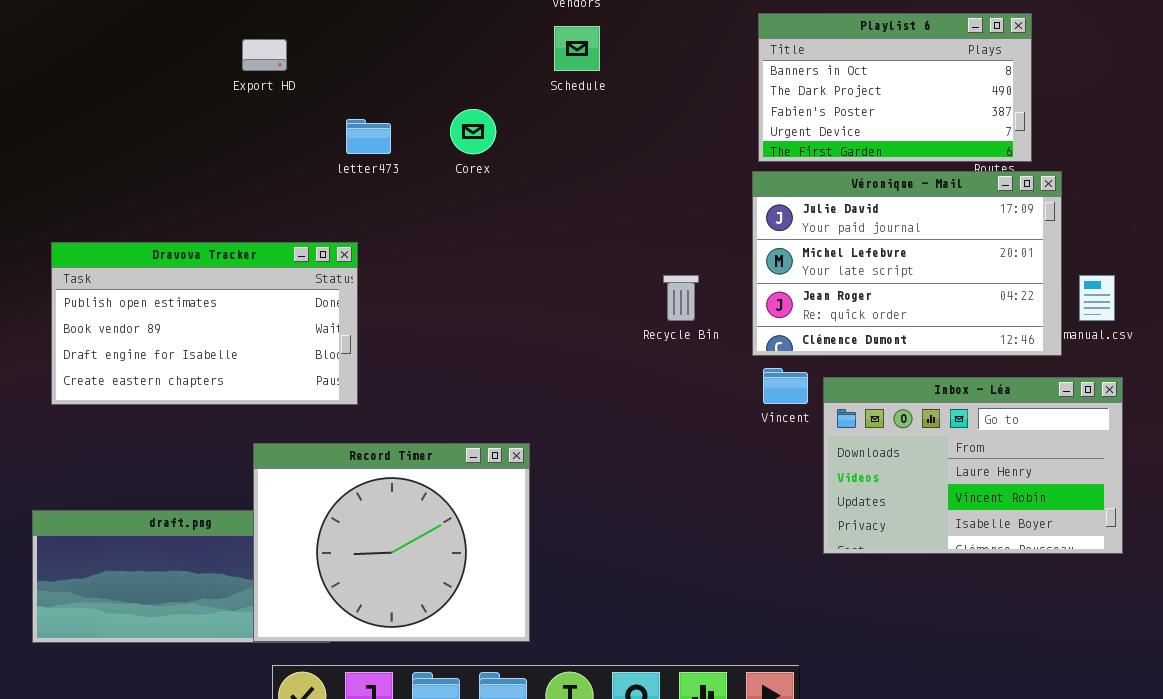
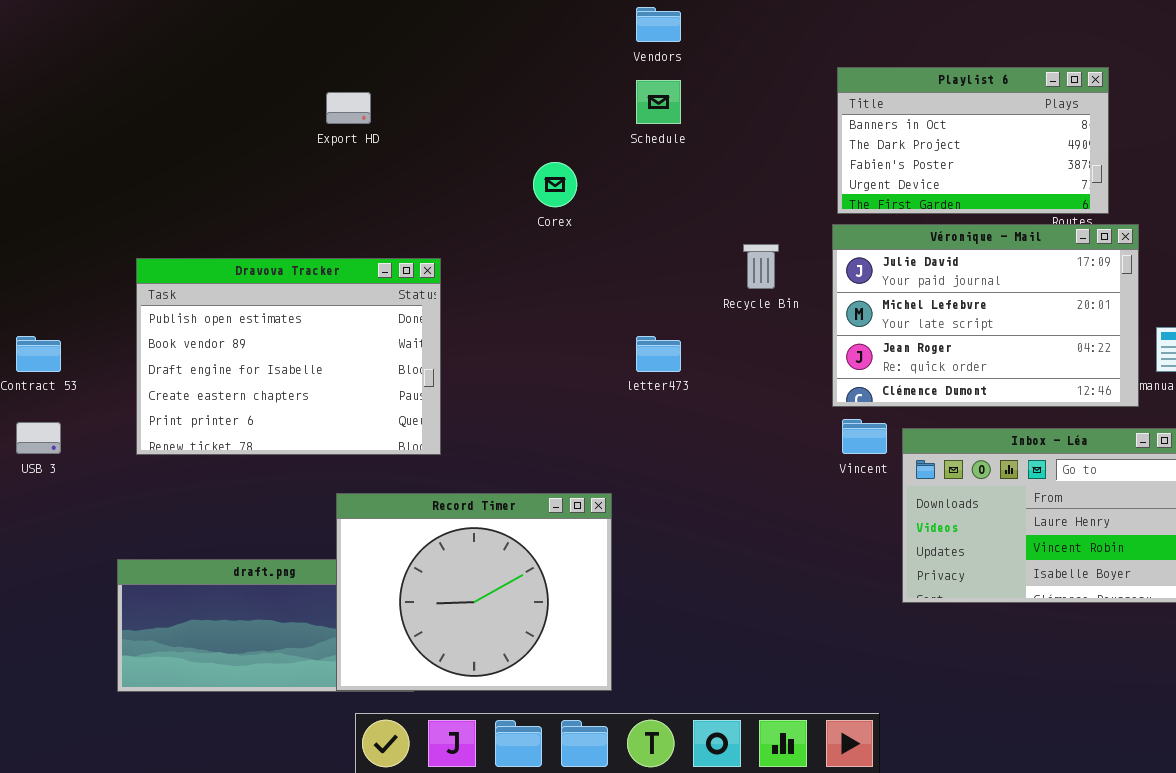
letter473: [346,119,391,154] -> [636,336,681,372], moved
Dravova Tracker: [51,242,358,405] -> [136,258,441,455], resized
Recycle Bin: [663,275,699,321] -> [743,244,779,289], moved

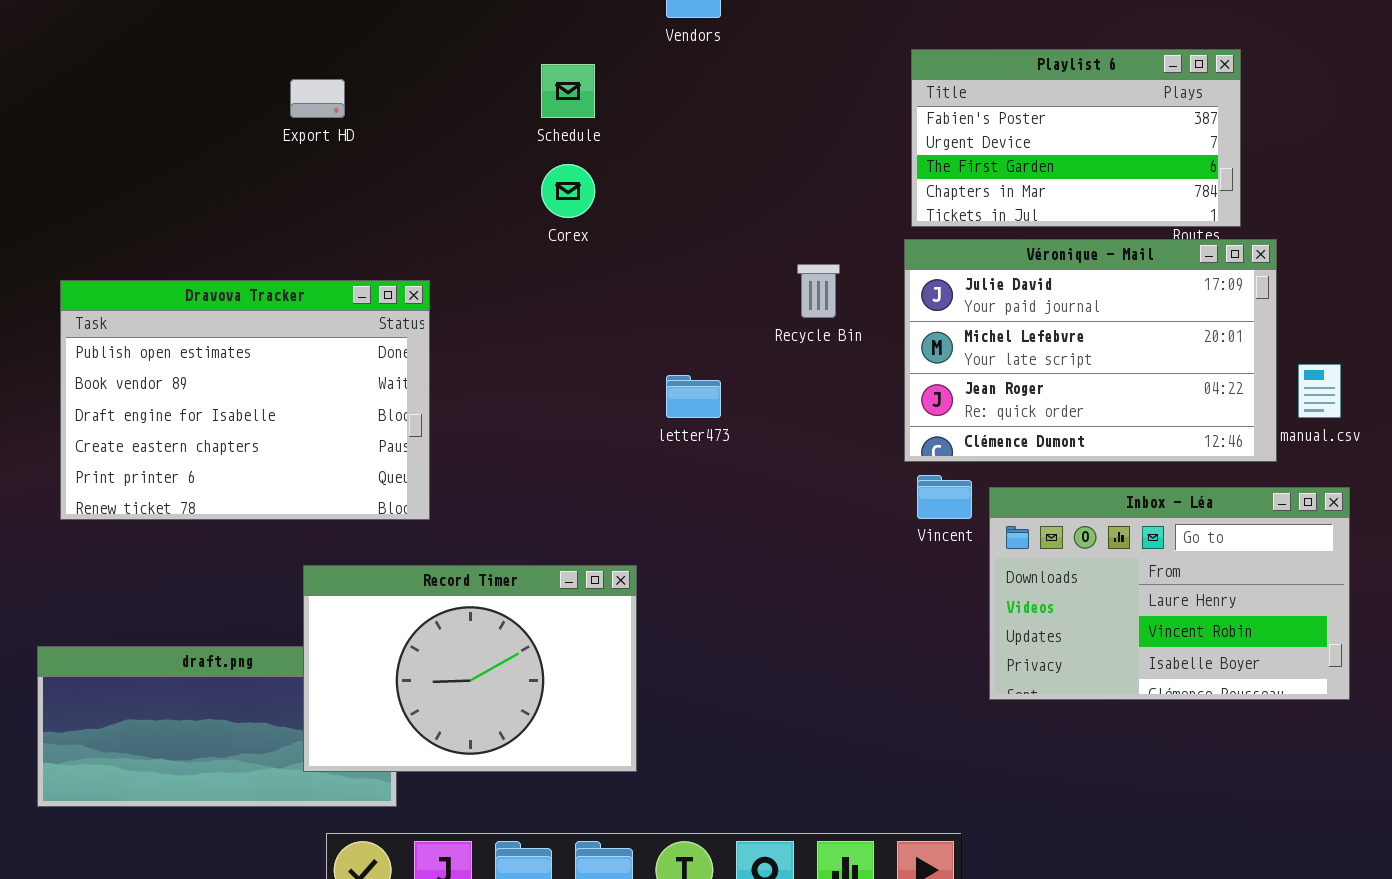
Playlist 6: [837,67,1109,214] -> [911,49,1241,227], scrolled down 2 rows
Schedule: [636,80,681,124] -> [541,64,595,118], moved
Record Timer: [336,493,612,691] -> [303,565,637,772], resized

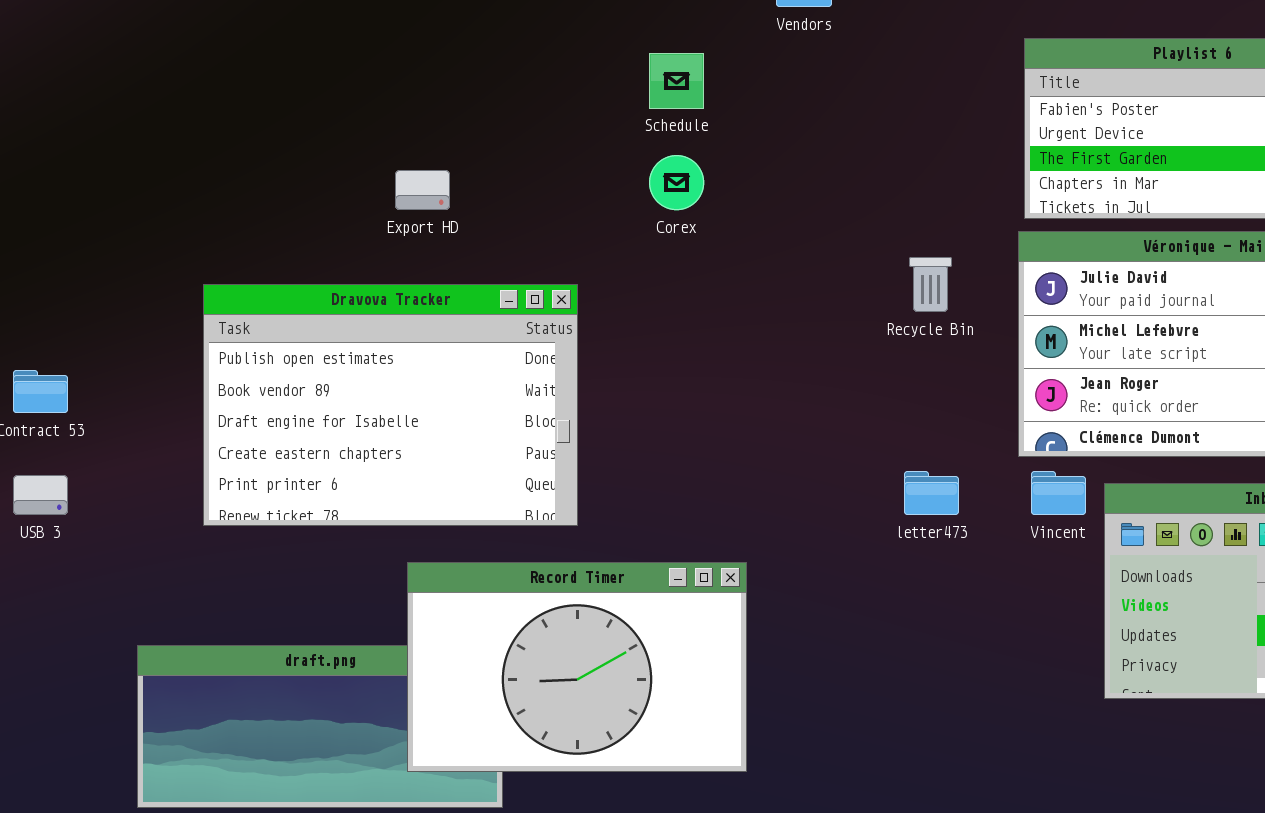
Export HD: [290,79,345,118] -> [395,170,450,210], moved
Dravova Tracker: [60,280,430,520] -> [203,284,578,526], moved
letter473: [666,375,721,418] -> [904,471,959,515], moved

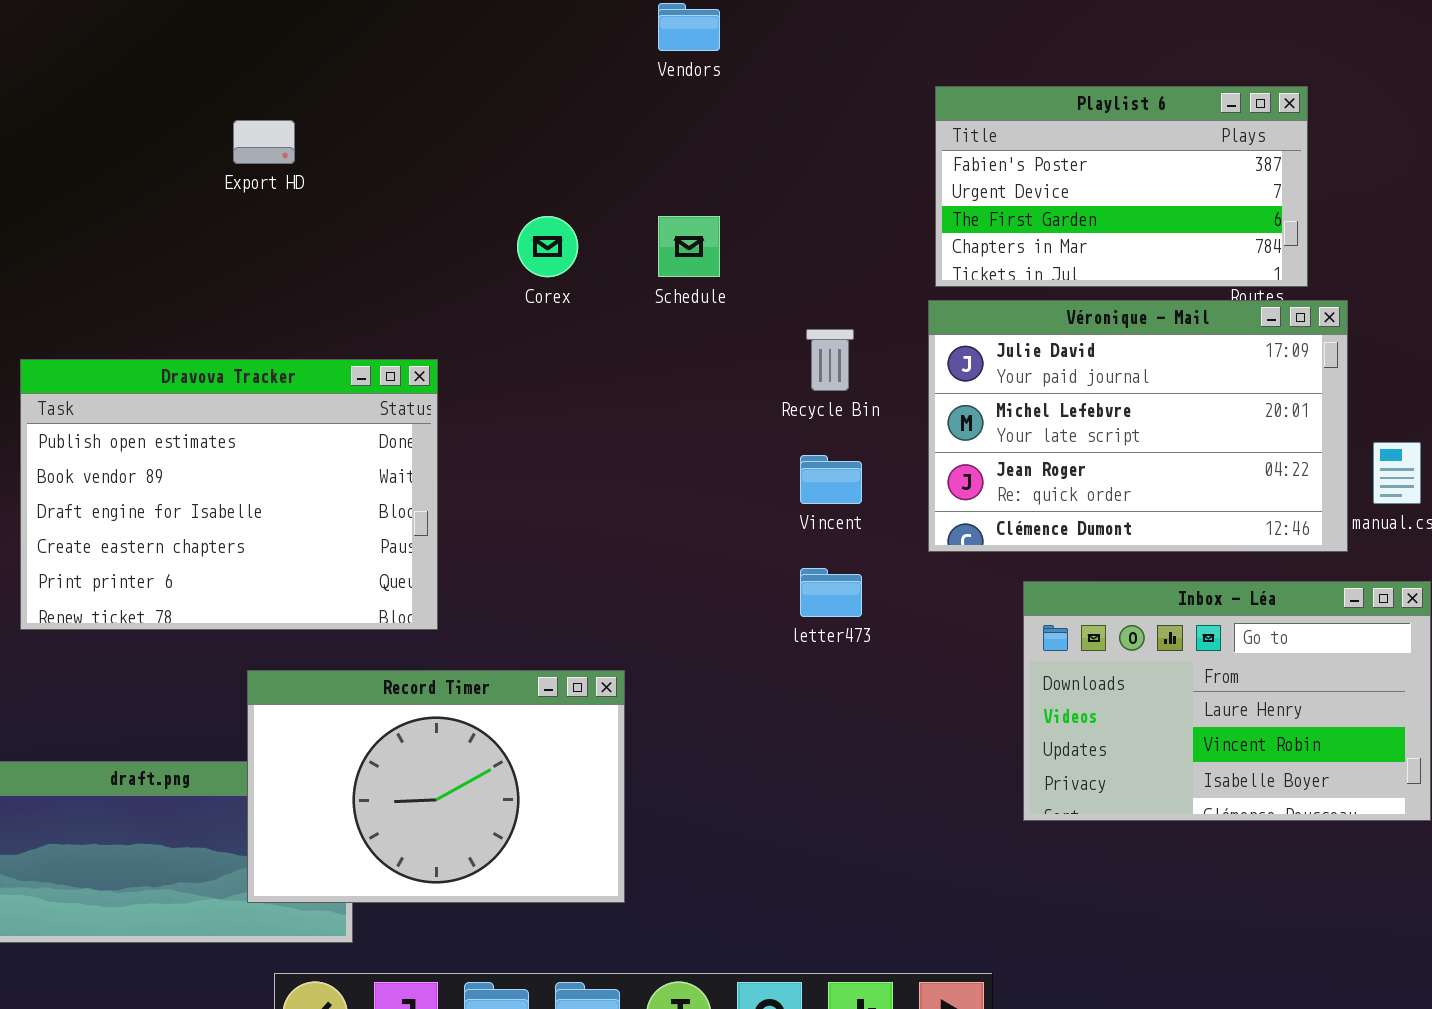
Schedule: [649,53,704,109] -> [658,216,720,277], moved
Export HD: [395,170,450,210] -> [233,120,295,164], moved
Vincent: [1031,471,1086,515] -> [800,455,862,504], moved

